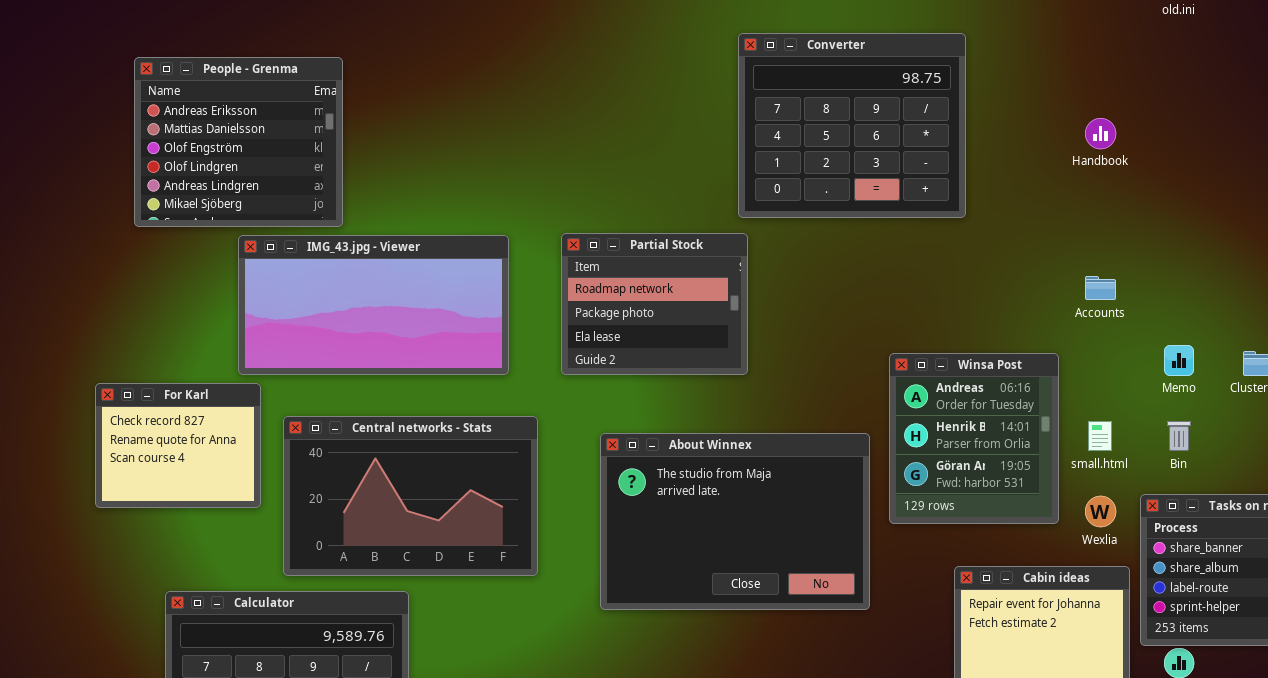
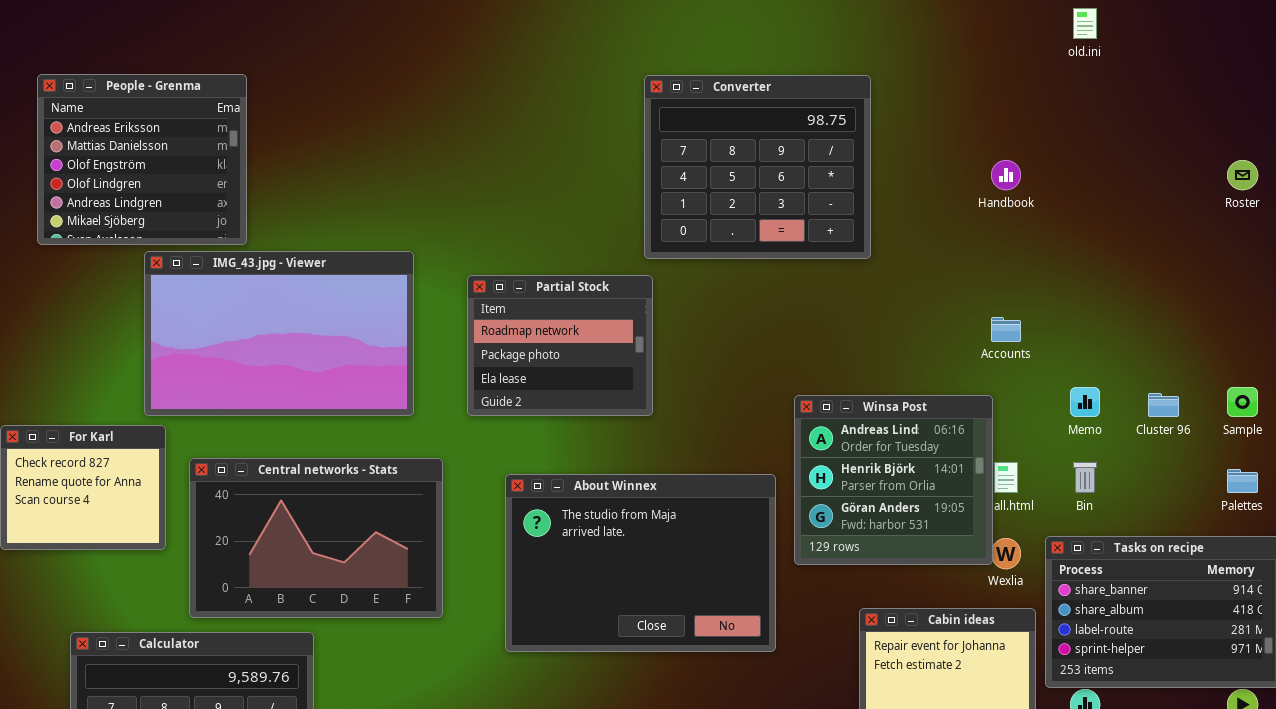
People - Grenma: [134,57,343,227] -> [37,74,247,245], moved
IMG_43.jpg - Viewer: [238,235,509,375] -> [144,251,414,416], resized
Winsa Post: [889,353,1059,524] -> [794,395,993,565], resized

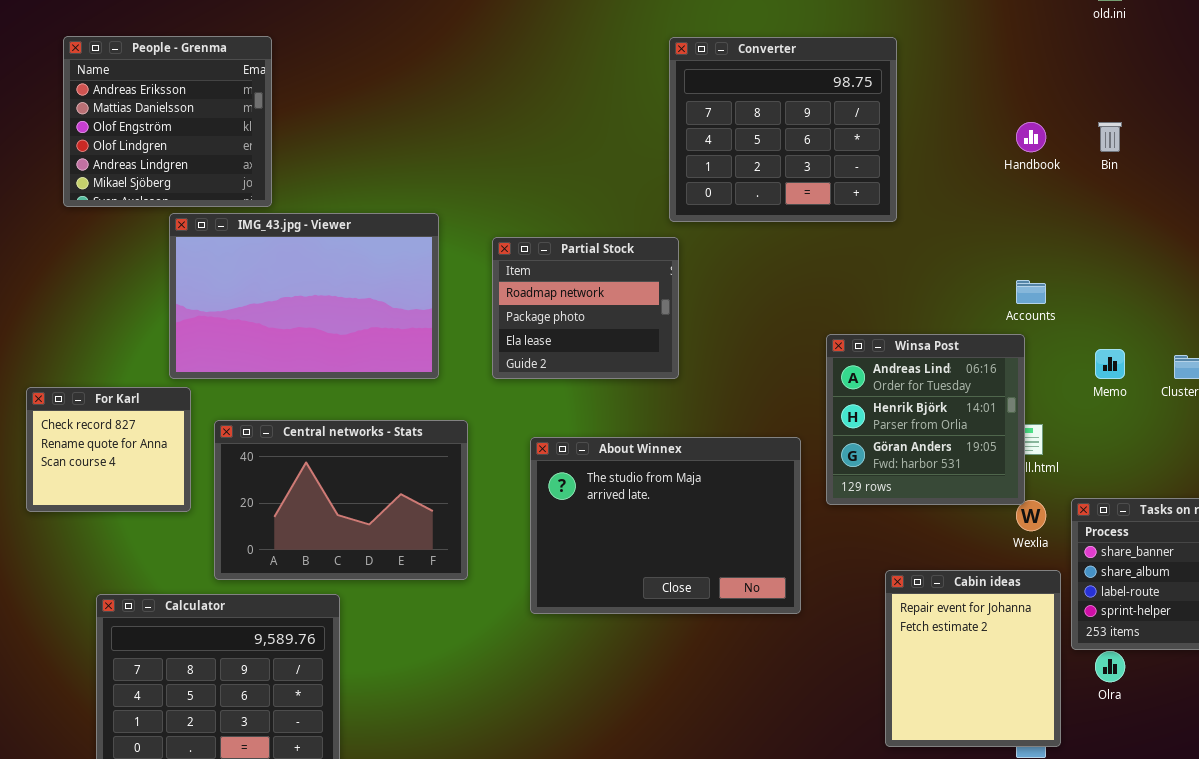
Winsa Post: [794,395,993,565] -> [826,334,1025,505], moved
Bin: [1073,462,1097,493] -> [1098,122,1122,152], moved

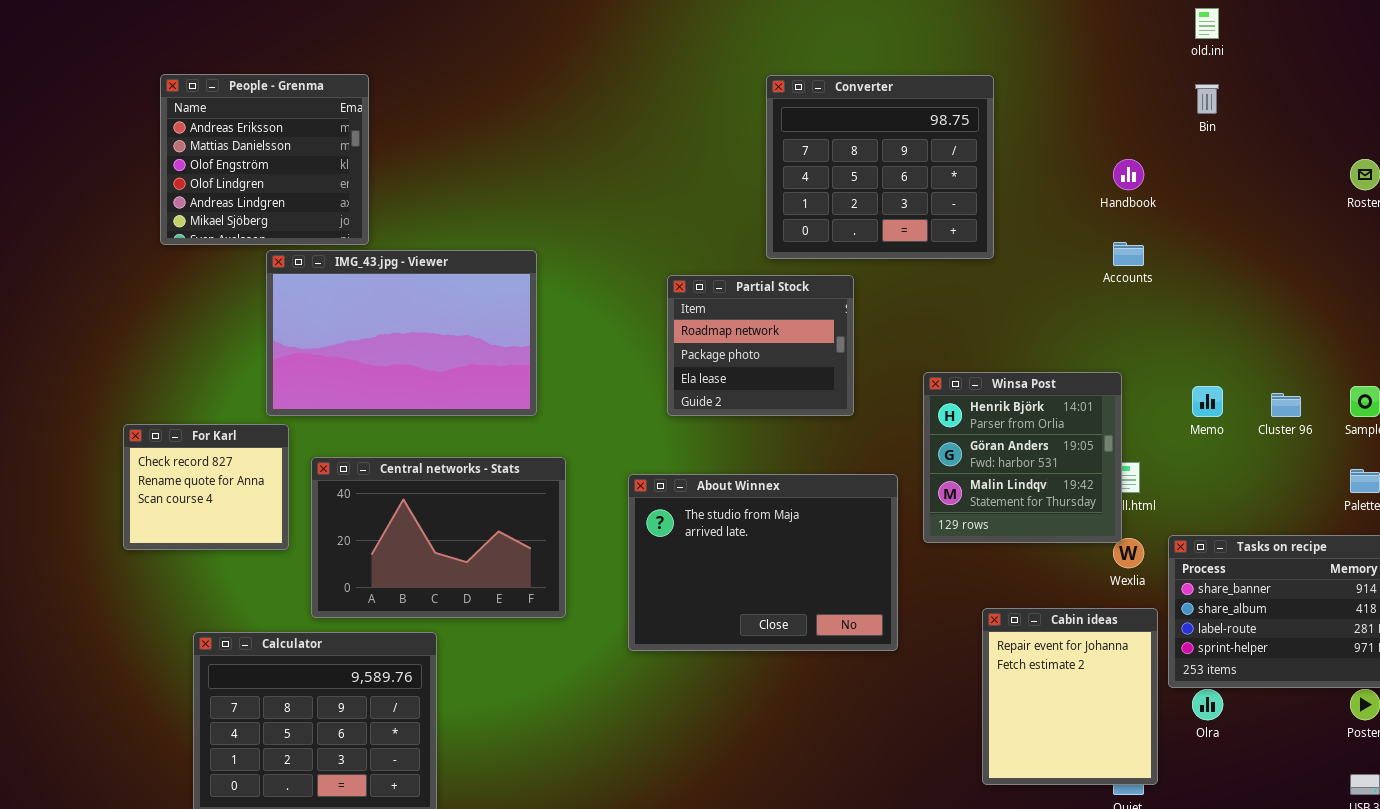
Bin: [1098,122,1122,152] -> [1195,84,1219,114], moved
Partial Stock: [492,237,679,379] -> [667,275,854,416], moved
Accounts: [1016,280,1046,304] -> [1113,242,1144,266], moved
Winsa Post: [826,334,1025,505] -> [923,372,1122,543], scrolled down 1 row

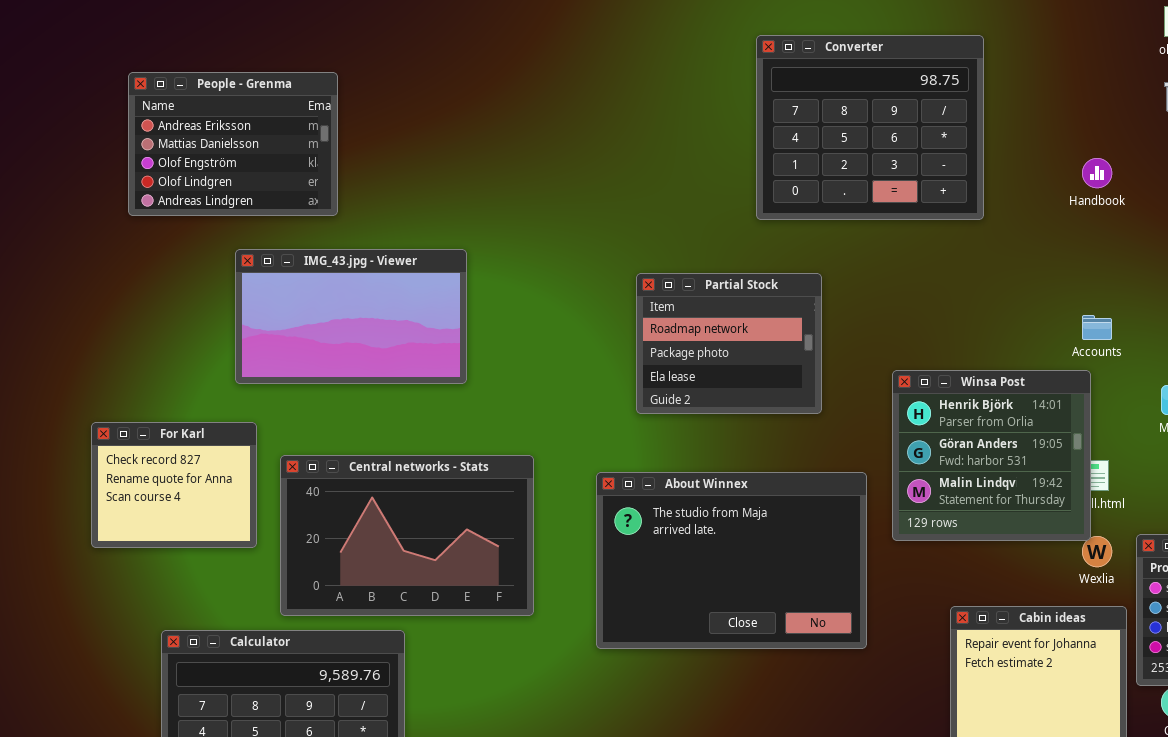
People - Grenma: [160,74,369,245] -> [128,72,338,216], resized
Converter: [766,75,994,259] -> [756,35,984,220], moved
Accounts: [1113,242,1144,266] -> [1082,315,1112,340], moved
IMG_43.jpg - Viewer: [266,250,537,416] -> [235,249,467,384], resized

